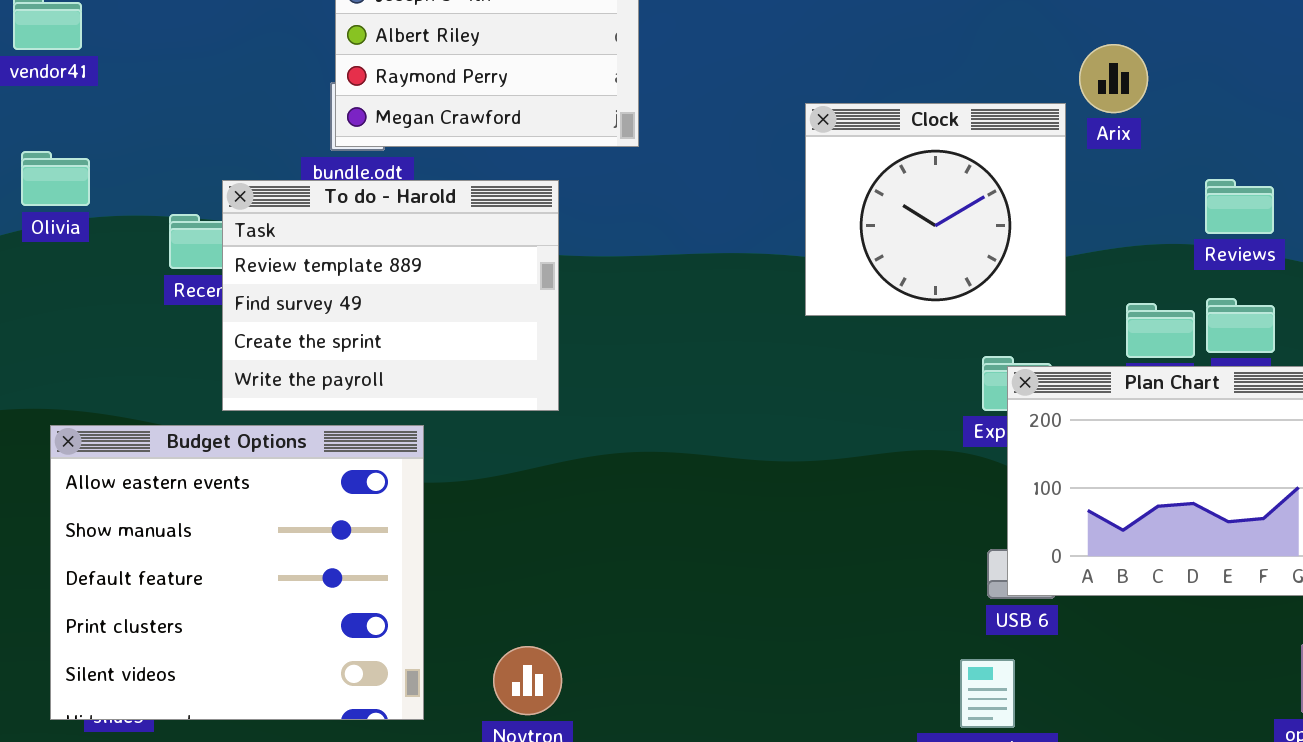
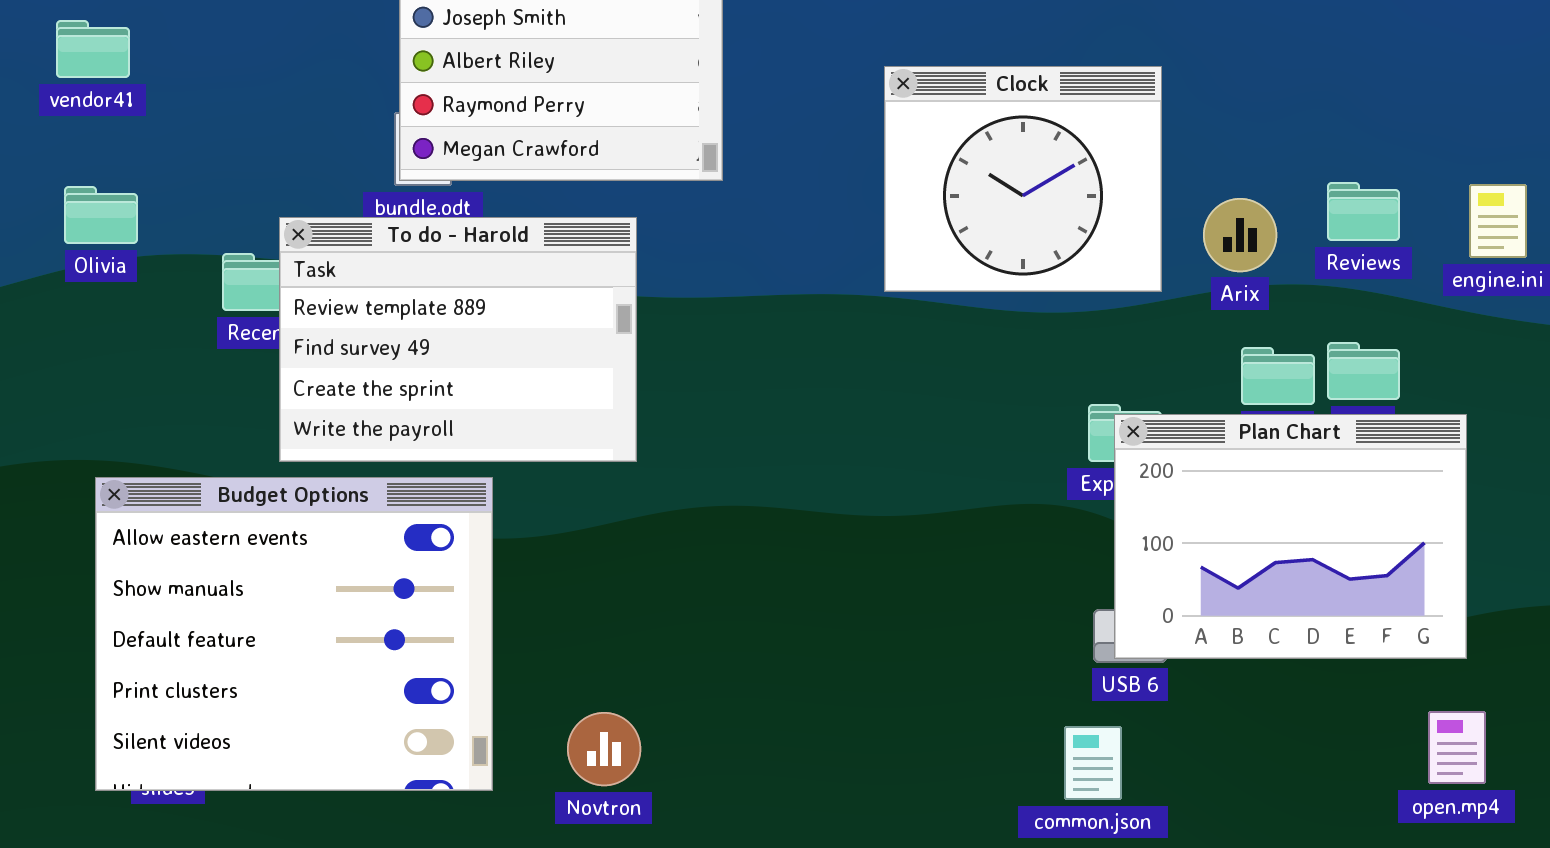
Arix: [1079,44,1148,113] -> [1203,198,1277,272], moved
Clock: [805,103,1066,316] -> [884,66,1162,292], moved
Reviews: [1205,179,1274,234] -> [1327,182,1400,241], moved

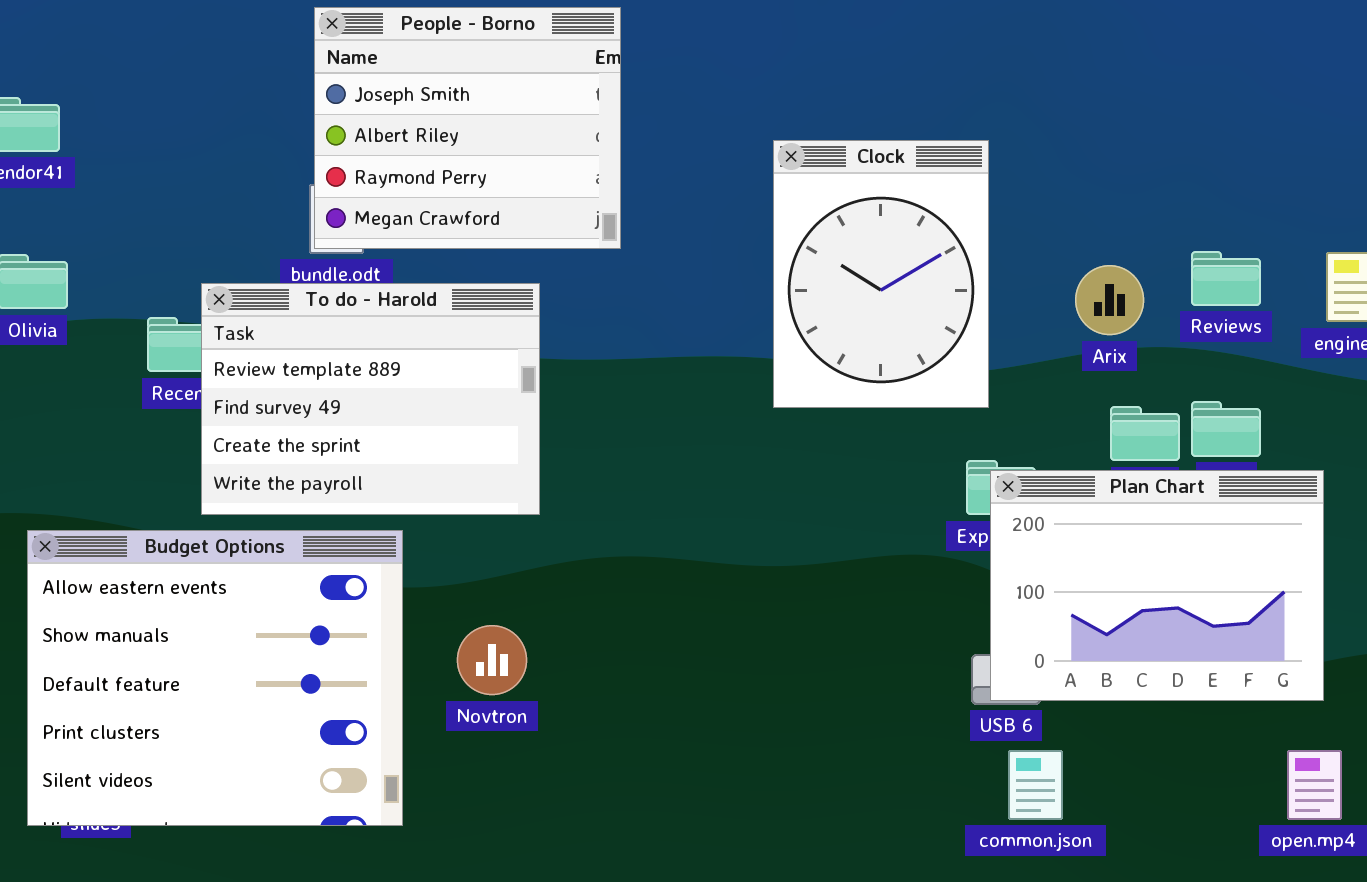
Clock: [884,66,1162,292] -> [773,140,989,408], resized
Novtron: [567,712,641,786] -> [457,625,527,695], moved
common.json: [1064,726,1122,800] -> [1008,750,1063,820], moved

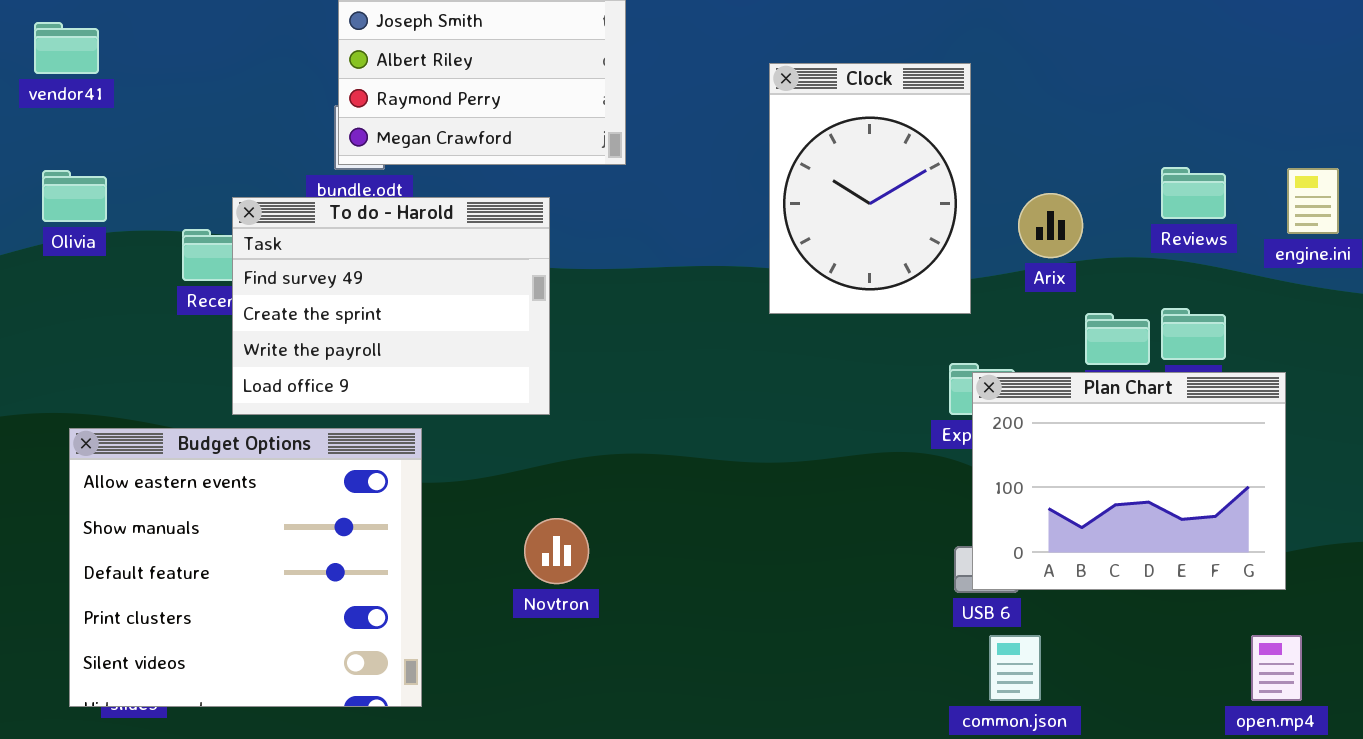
Arix: [1075,265,1144,335] -> [1018,193,1083,258], moved
To do - Harold: [201,283,540,515] -> [232,197,550,415], scrolled down 1 row
Novtron: [457,625,527,695] -> [524,518,589,584], moved

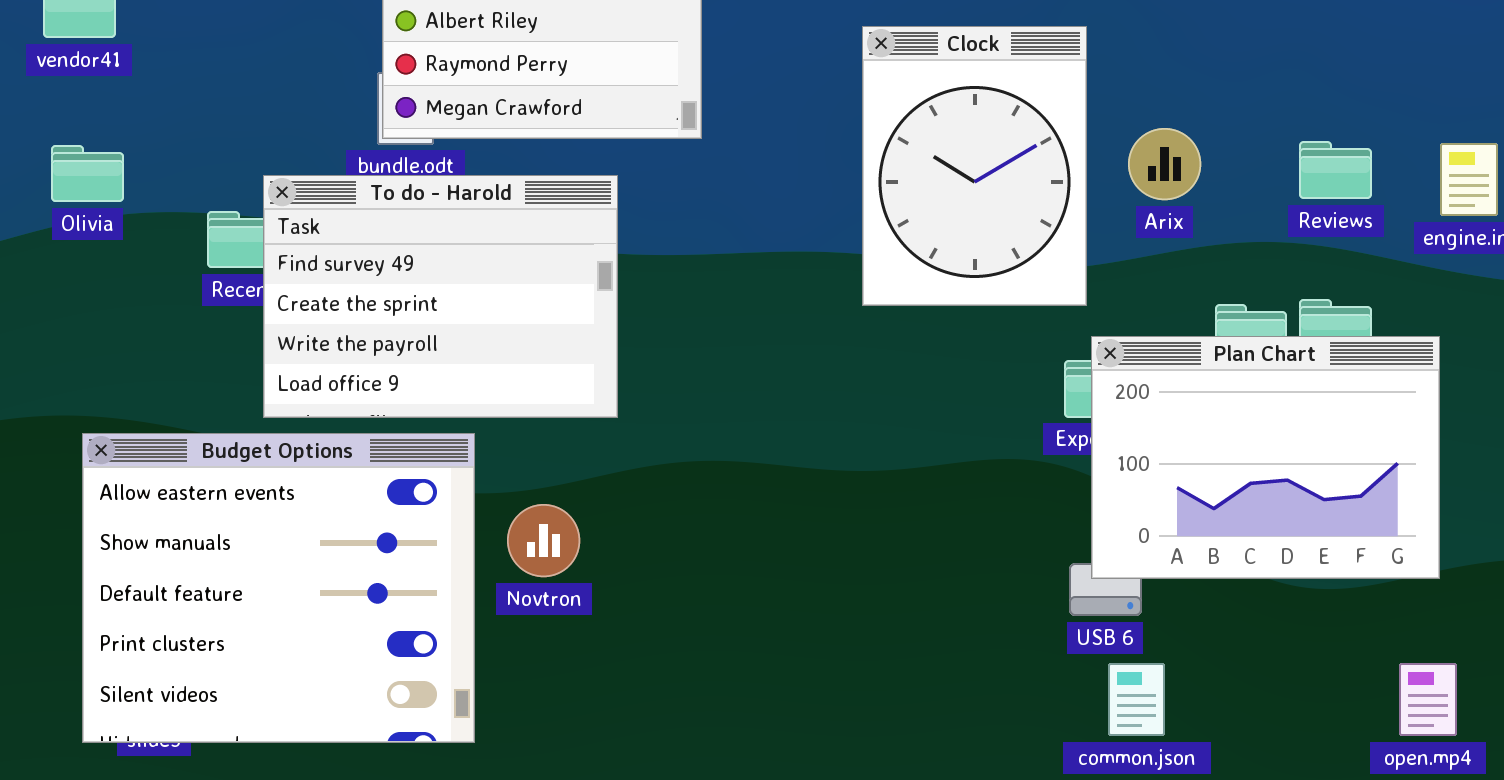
Arix: [1018,193,1083,258] -> [1128,128,1201,200], moved
Plan Chart: [972,372,1286,590] -> [1091,336,1440,579], moved
Novtron: [524,518,589,584] -> [507,504,580,577], moved

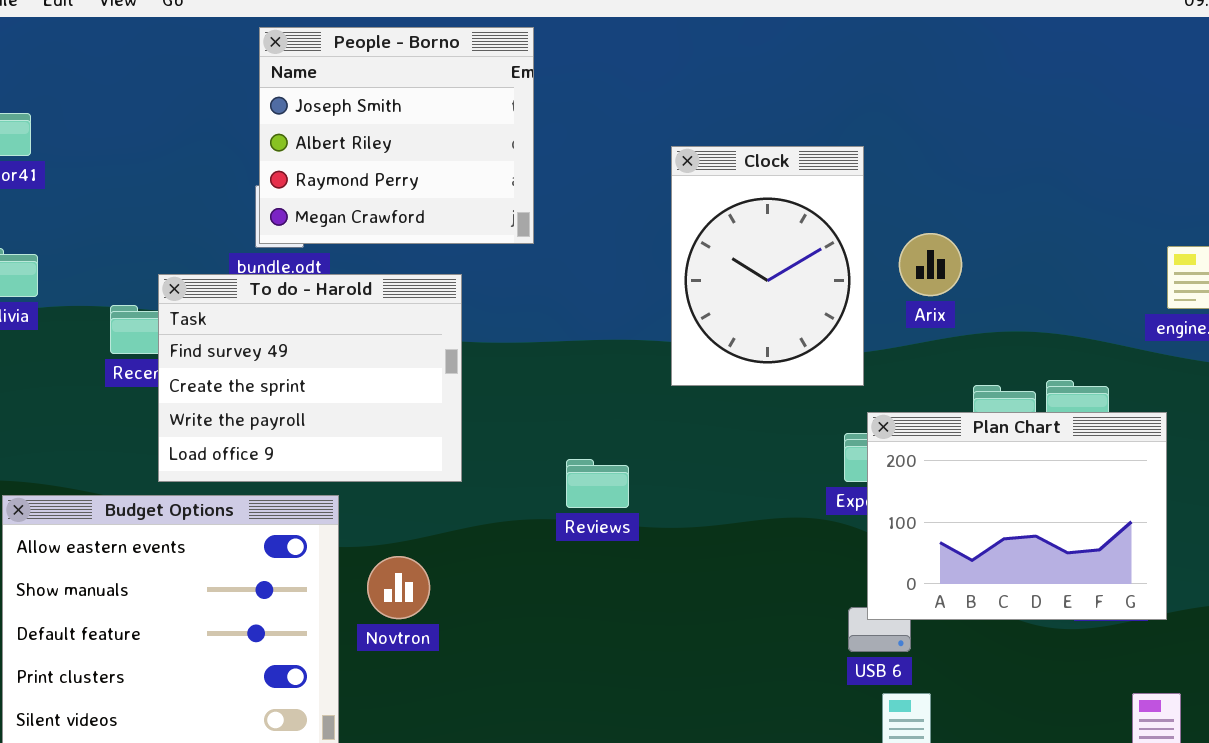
Reviews: [1299,141,1372,199] -> [566,459,629,508], moved

